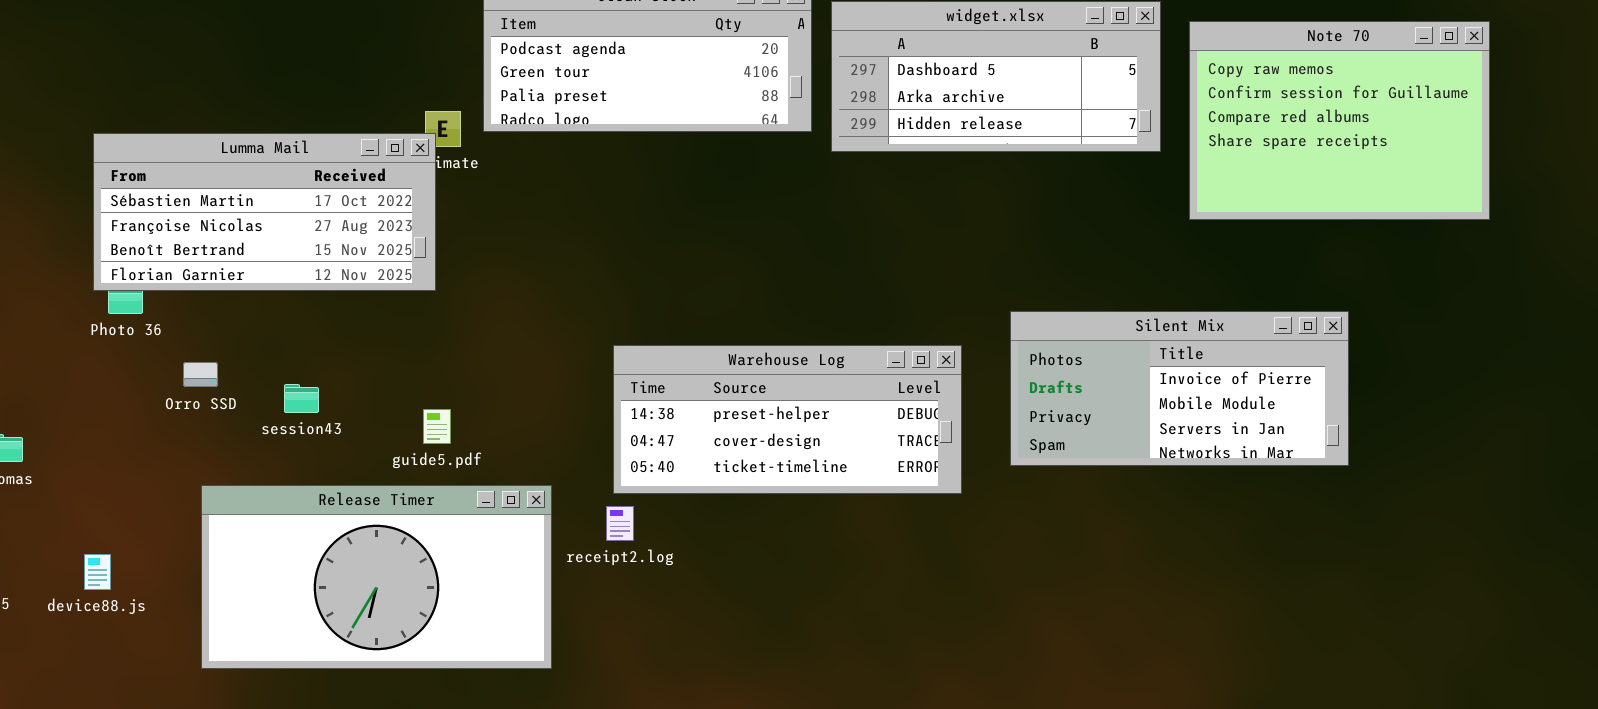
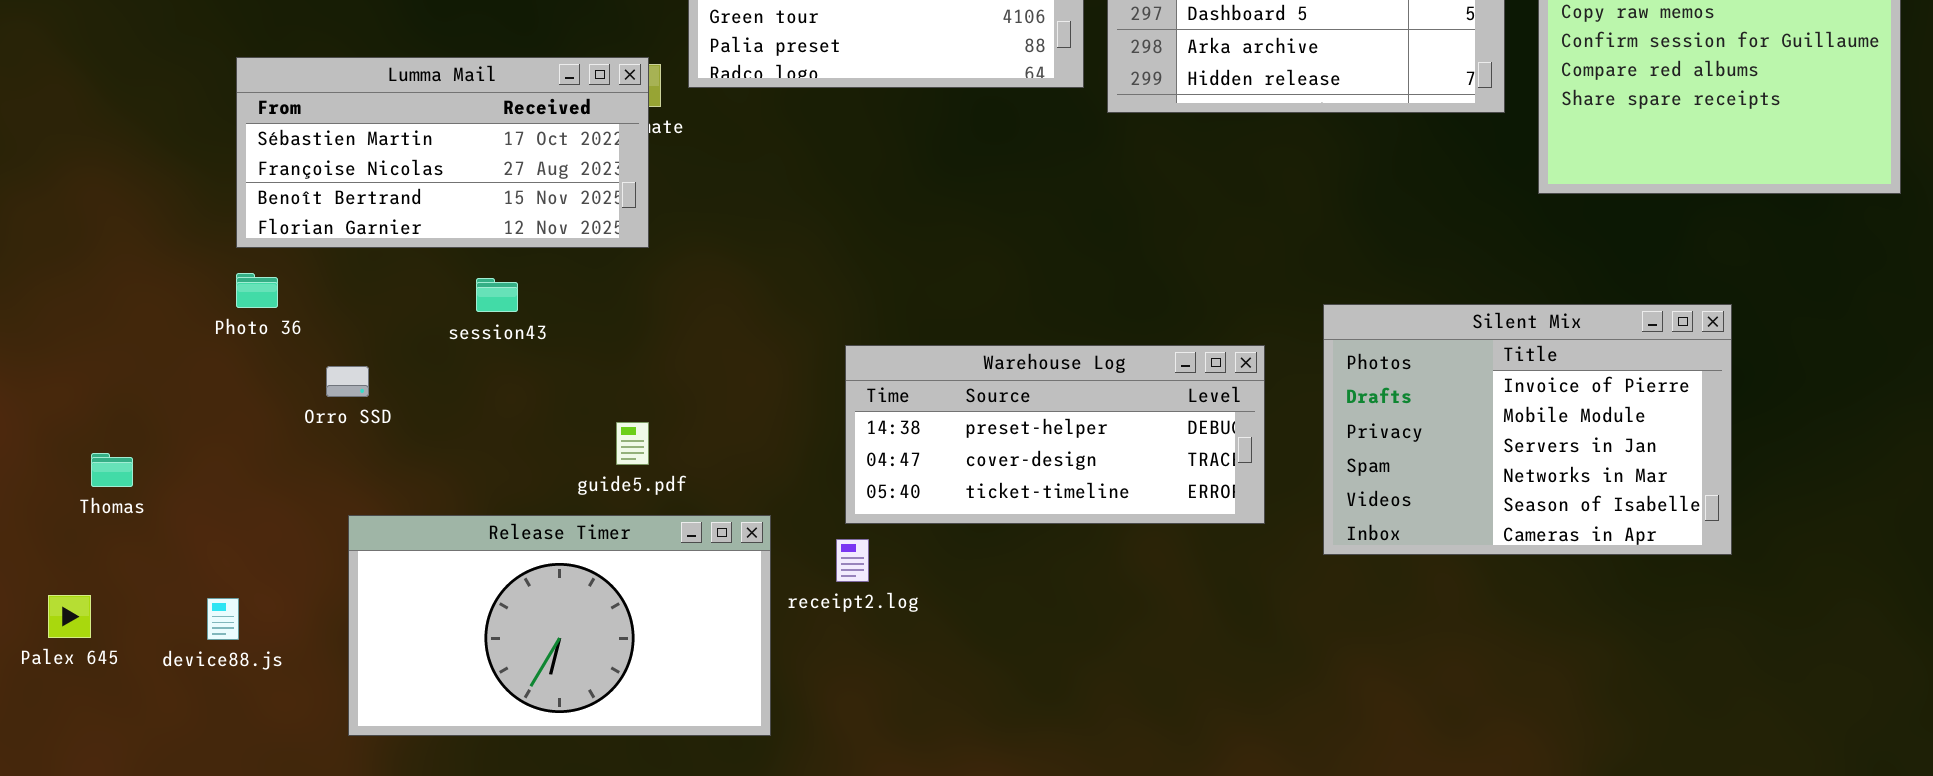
Lumma Mail: [93,133,436,291] -> [236,57,649,248], moved
Silent Mix: [1010,311,1349,466] -> [1323,304,1732,555], resized
session43: [284,384,319,413] -> [476,278,518,312], moved

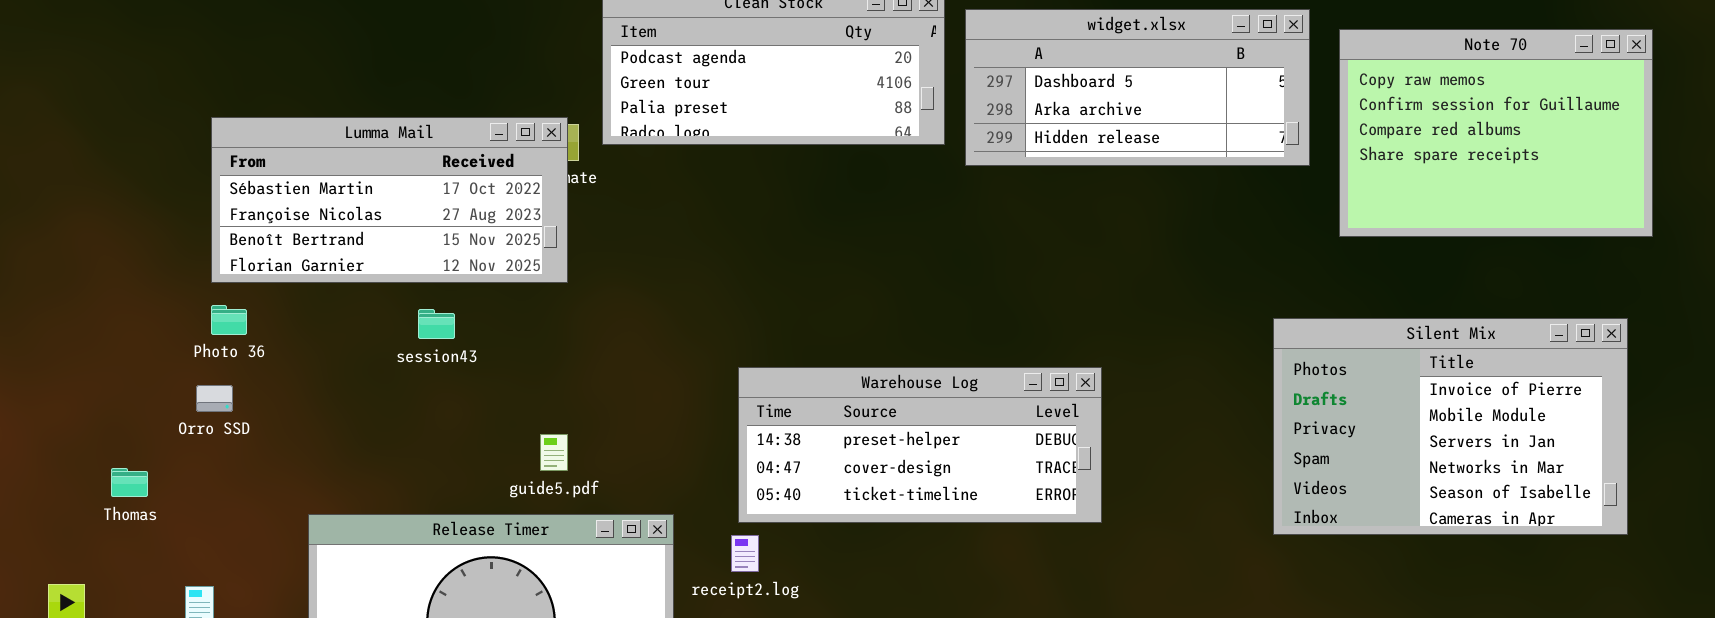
Silent Mix: [1323,304,1732,555] -> [1273,318,1628,535], moved
Orro SSD: [326,366,369,397] -> [196,385,233,412], moved
Thomas: [91,453,133,487] -> [111,468,148,497], moved

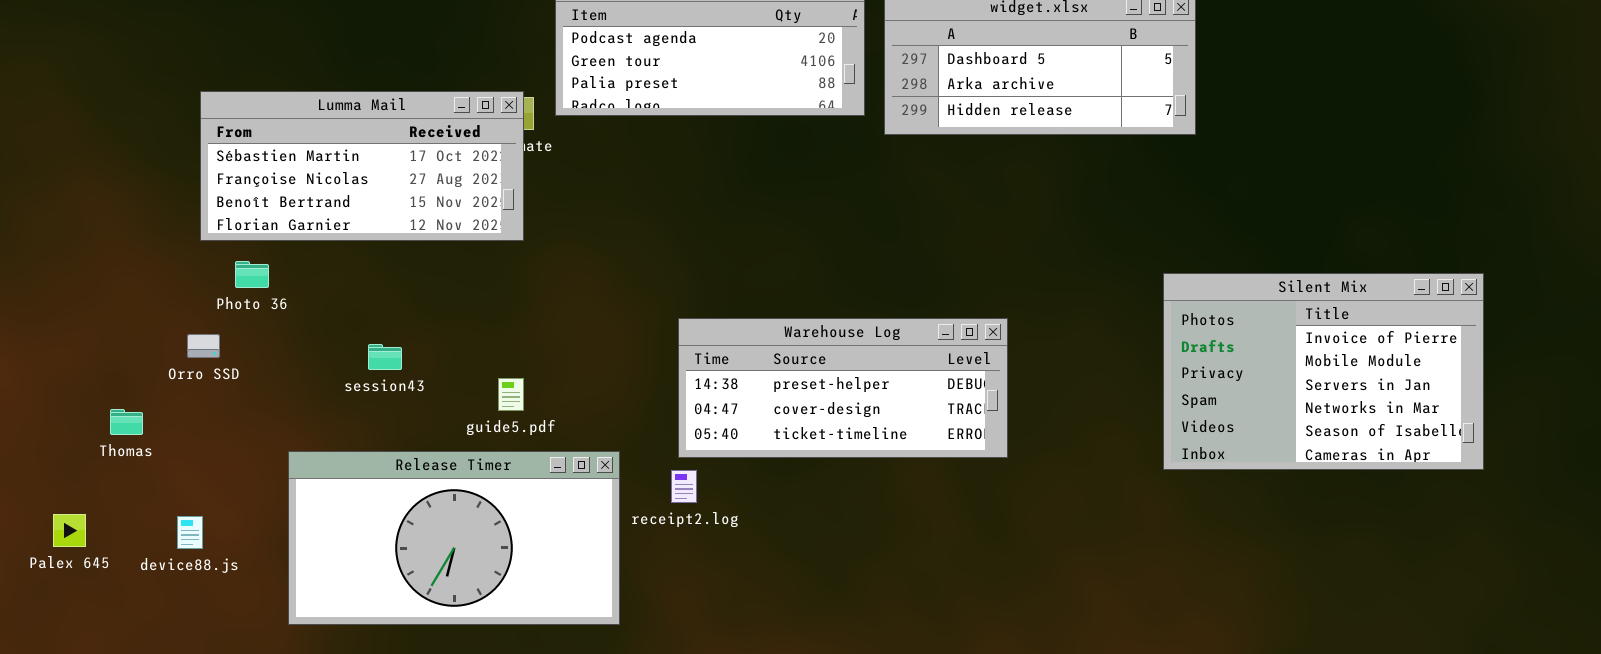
Note 70: [1339,29,1653,237] -> none, closed
Photo 36: [211,305,247,335] -> [235,261,269,288], moved
session43: [418,309,455,339] -> [368,344,402,370], moved

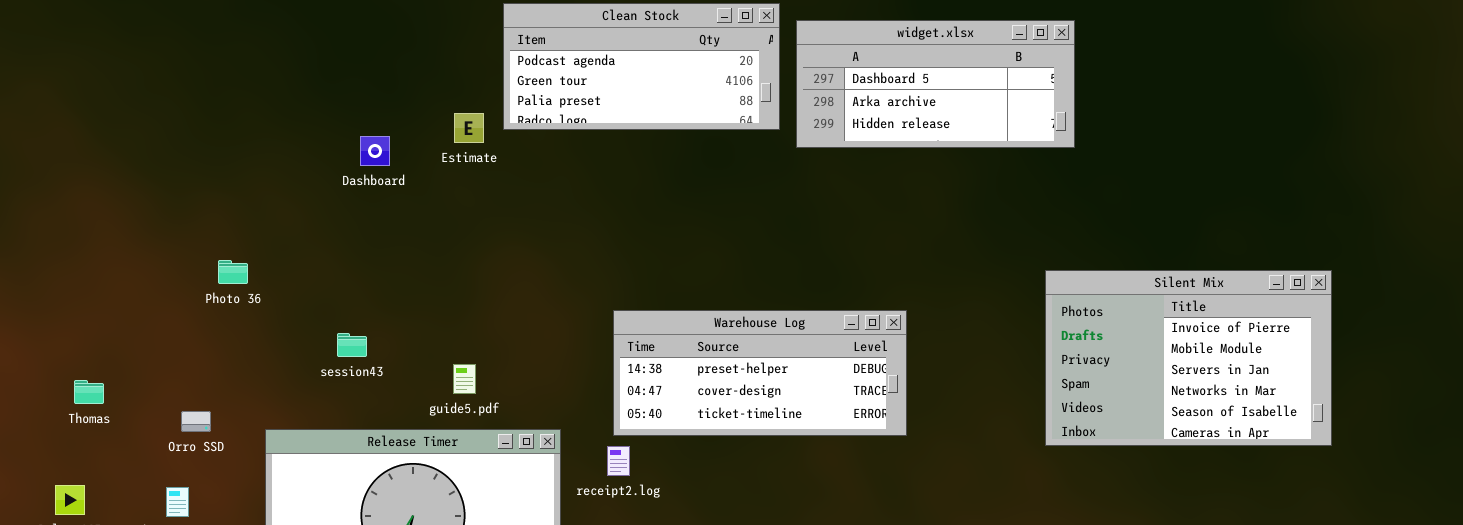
Lumma Mail: [200,91,524,241] -> none, closed
Orro SSD: [187,334,220,358] -> [181,411,211,432], moved
Thomas: [110,409,143,435] -> [74,380,104,404], moved

